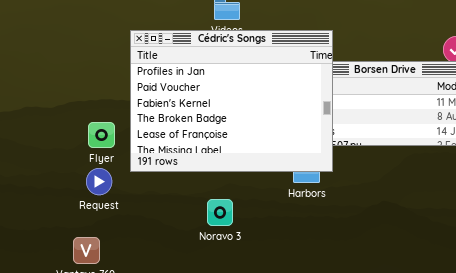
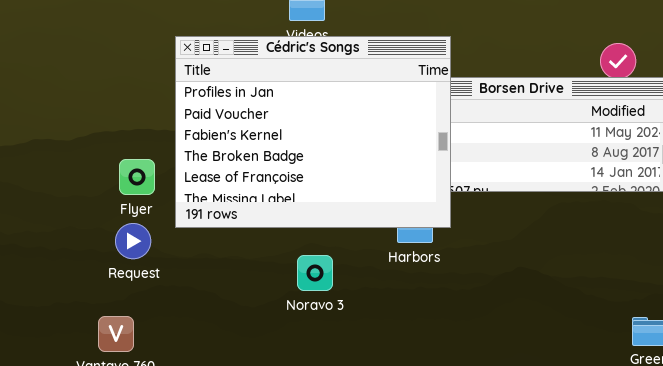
Noravo 3: [207,199,233,226] -> [297,255,333,291], moved

